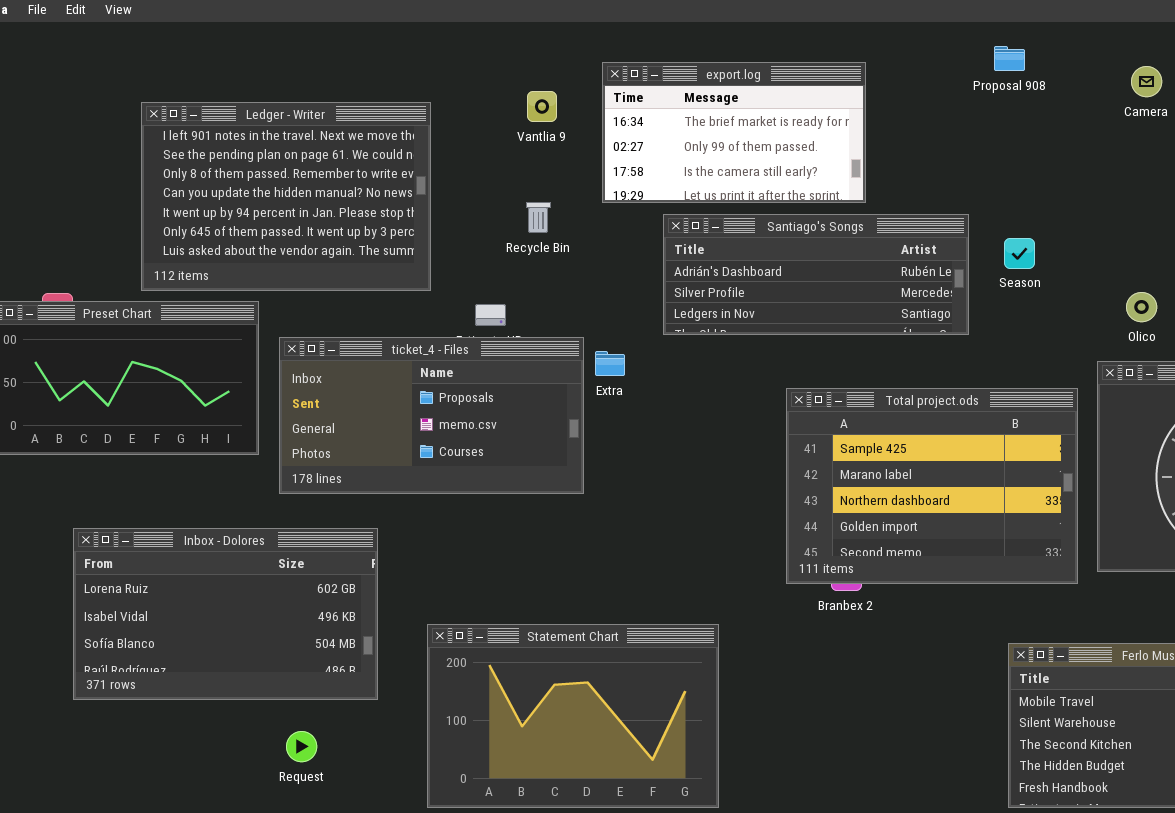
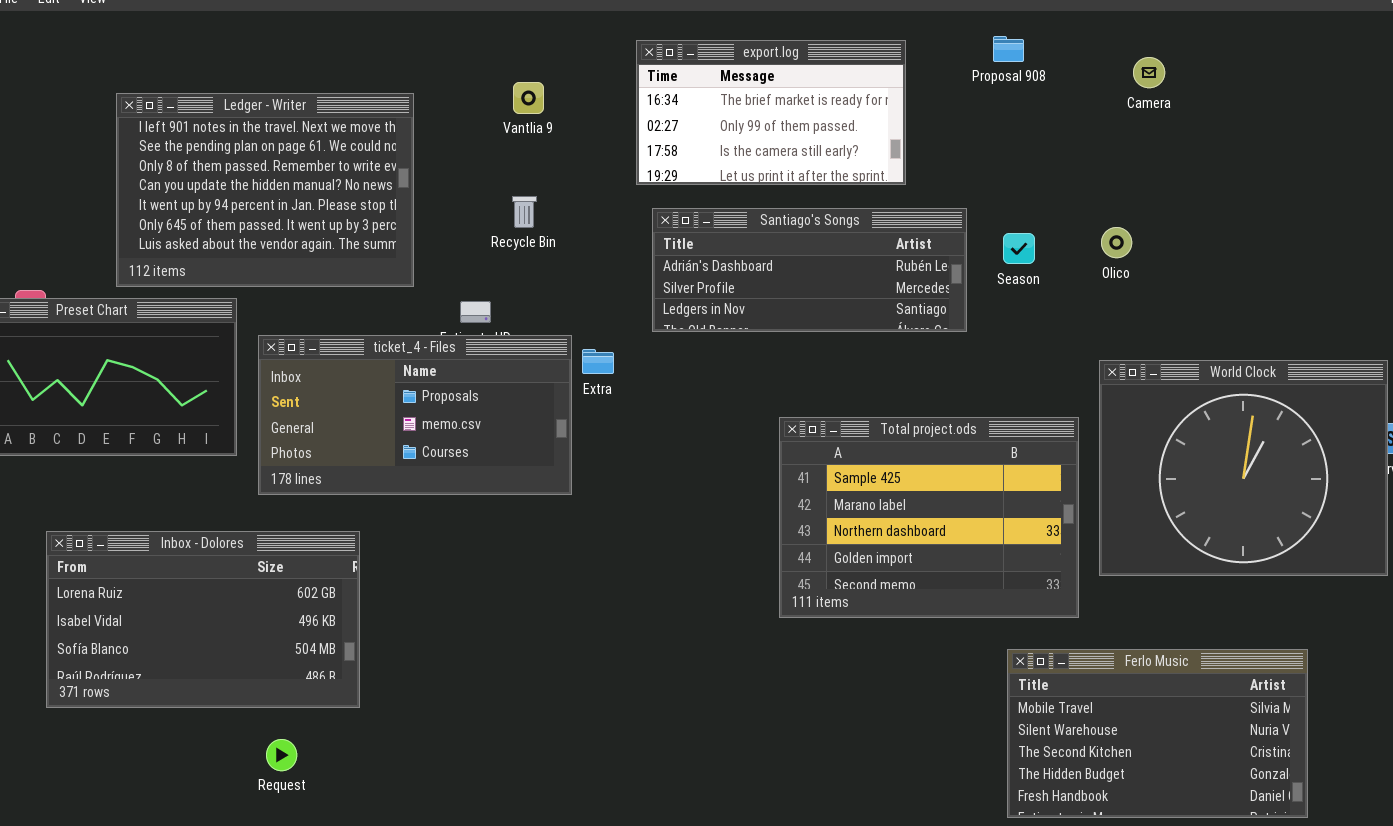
export.log: [602,62,866,203] -> [636,40,906,185], moved
Olico: [1126,292,1157,322] -> [1101,227,1132,258], moved
Total project.ods: [786,388,1078,584] -> [779,417,1079,618], moved
Statement Chart: [427,624,719,808] -> none, closed

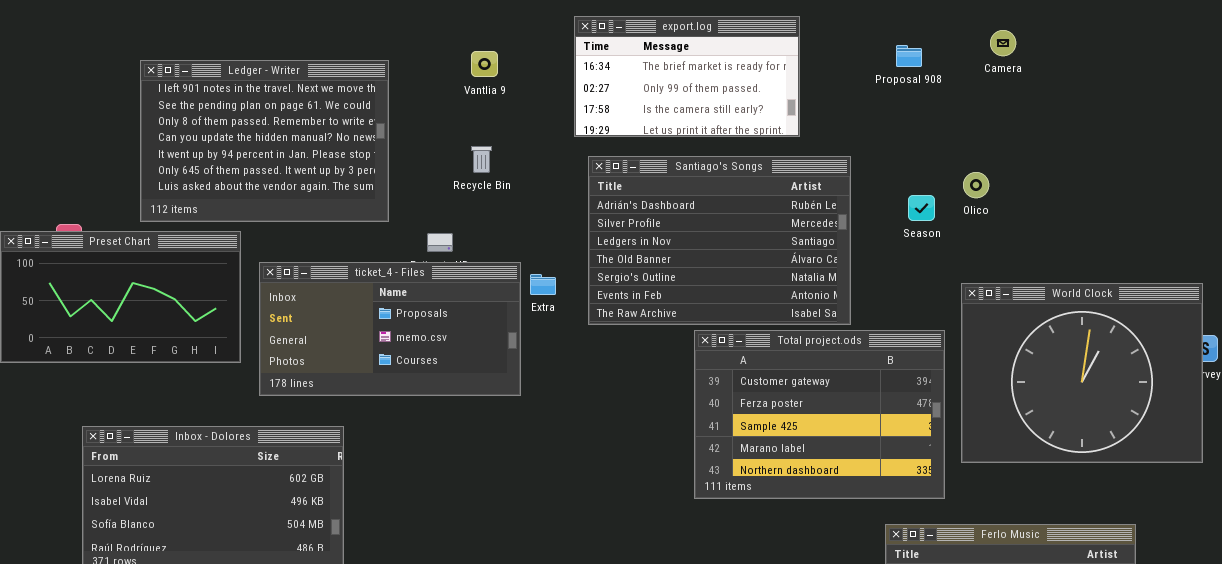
Proposal 908: [993,36,1024,62] -> [896,45,922,67], moved
Santiago's Songs: [652,208,967,332] -> [588,156,851,325], resized
Season: [1003,233,1035,264] -> [908,195,935,221], moved
Total project.ods: [779,417,1079,618] -> [694,330,945,499], scrolled up 2 rows

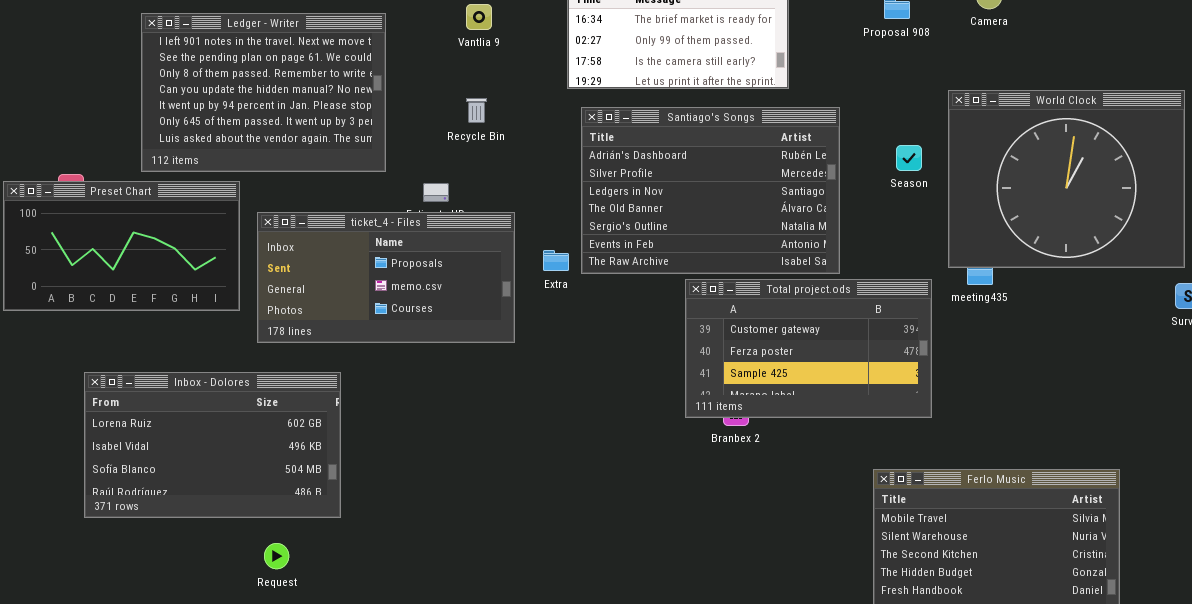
Extra: [530,274,556,295] -> [543,250,569,271], moved
World Clock: [961,283,1203,463] -> [948,90,1185,268], moved
Total project.ods: [694,330,945,499] -> [685,279,932,418], resized

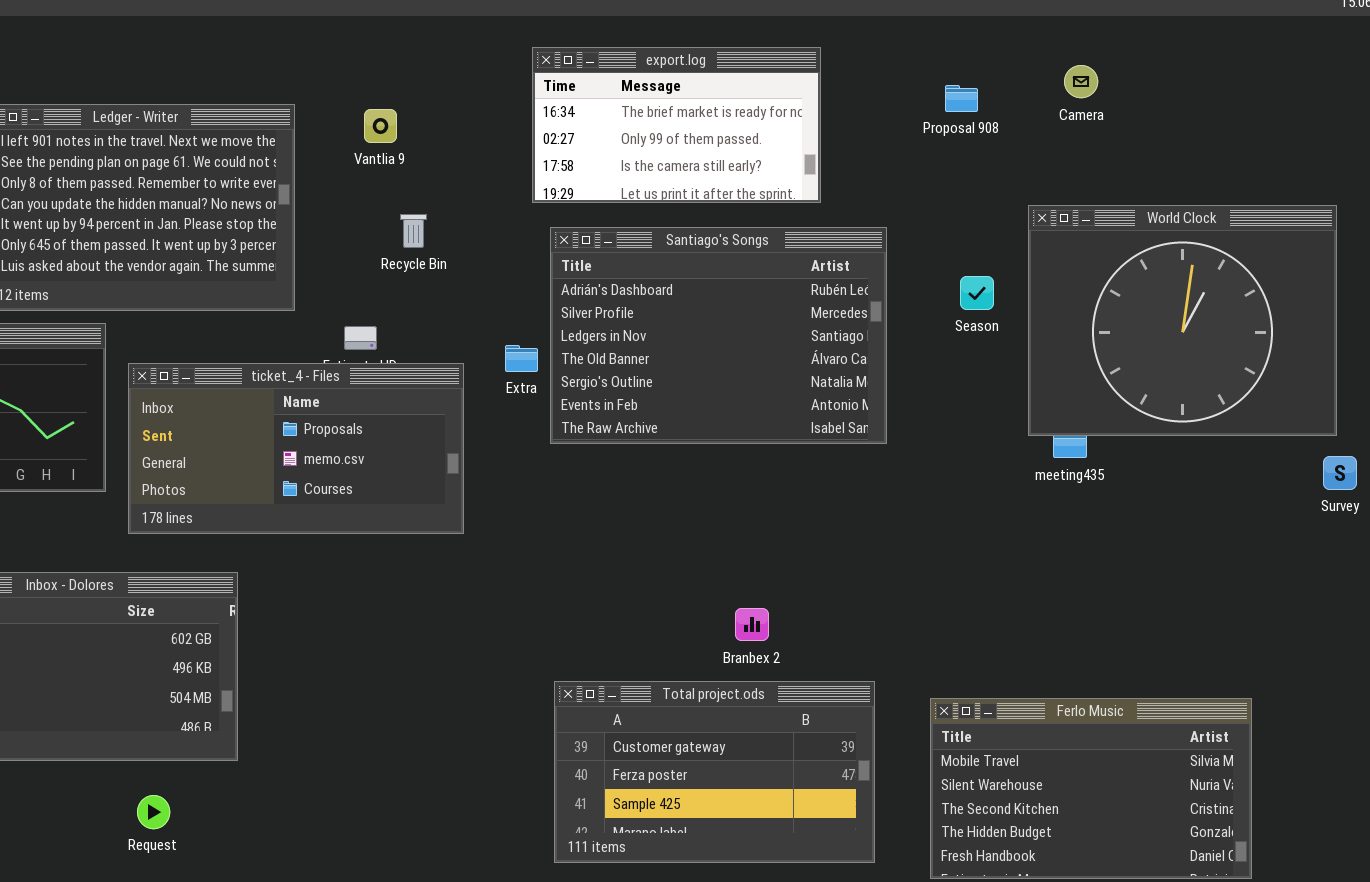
Vantlia 9: [466,4,492,30] -> [364,109,397,143], moved
Extra: [543,250,569,271] -> [505,345,538,372], moved
Total project.ods: [685,279,932,418] -> [554,681,875,863], moved

